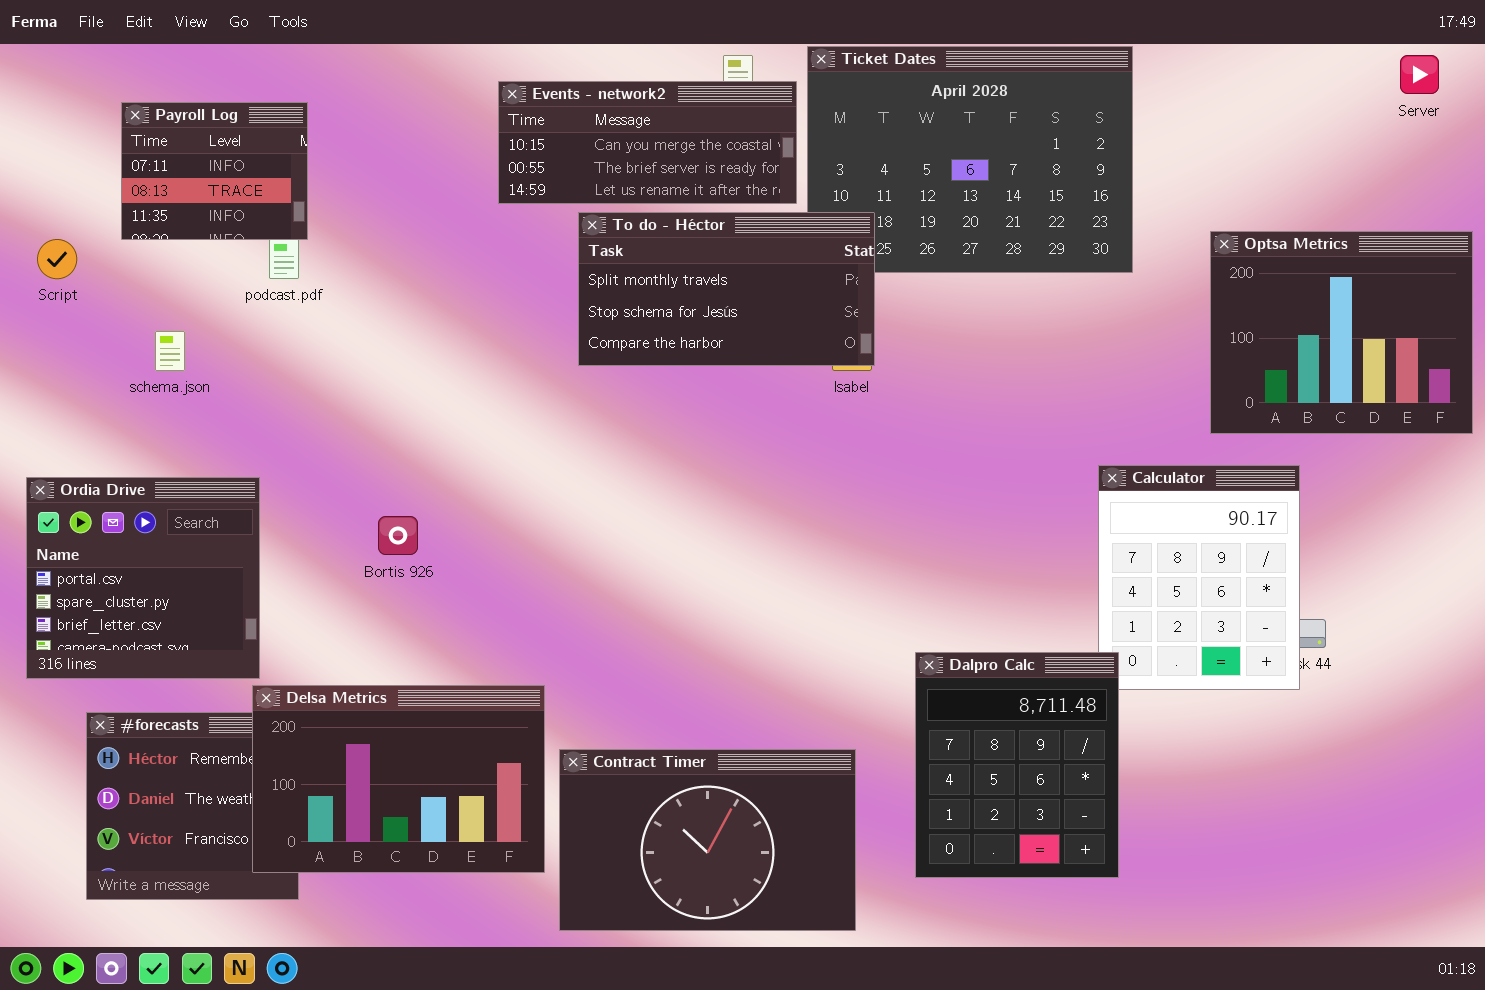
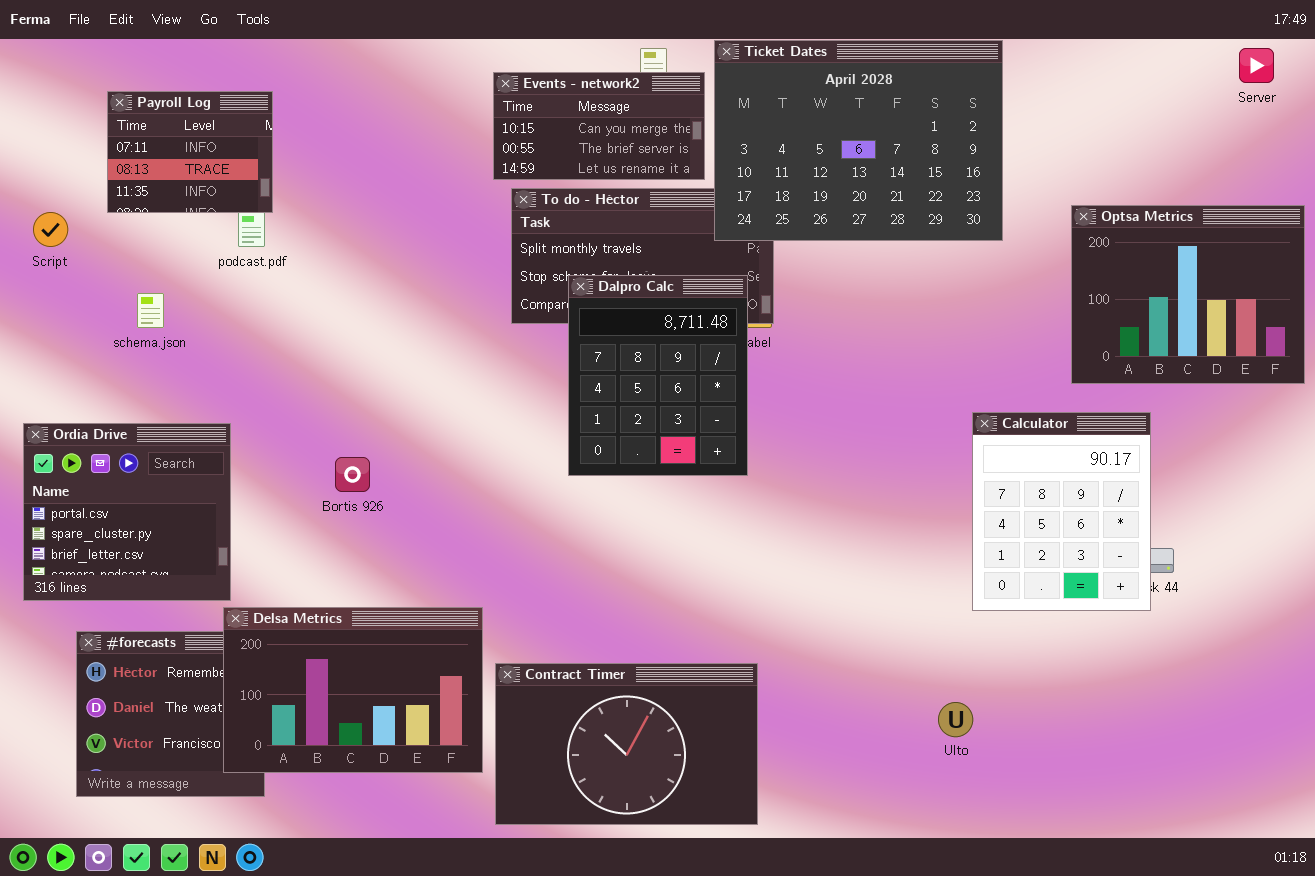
Ticket Dates: [807,46,1133,273] -> [714,40,1003,241], raised
Events - network2: [498,81,797,204] -> [493,72,705,180], resized
Dalpro Calc: [915,652,1119,878] -> [568,275,748,476], moved

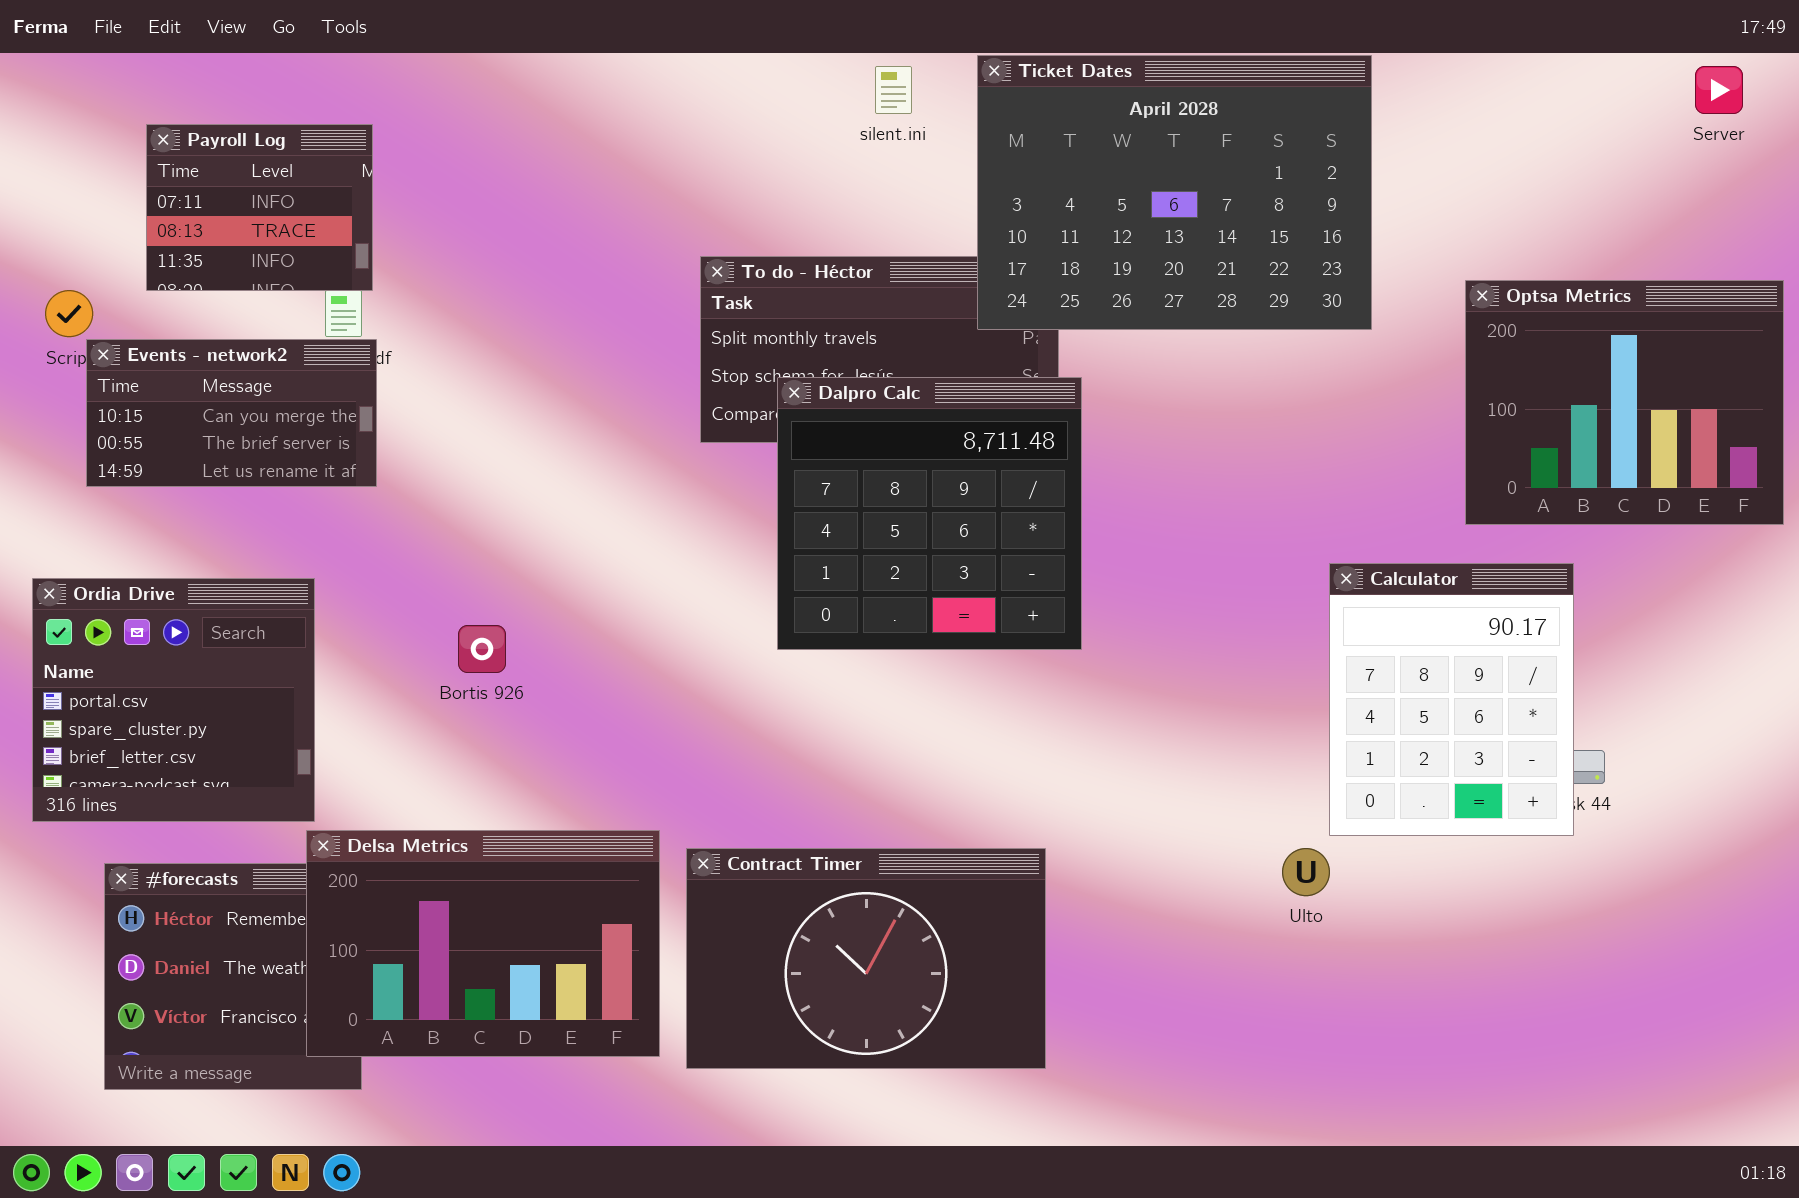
Events - network2: [493,72,705,180] -> [86,339,377,487], moved
Dalpro Calc: [568,275,748,476] -> [777,377,1082,650], resized
Contract Timer: [495,663,758,825] -> [686,848,1046,1069], moved
Ulto: [938,702,973,737] -> [1282,848,1330,896], moved

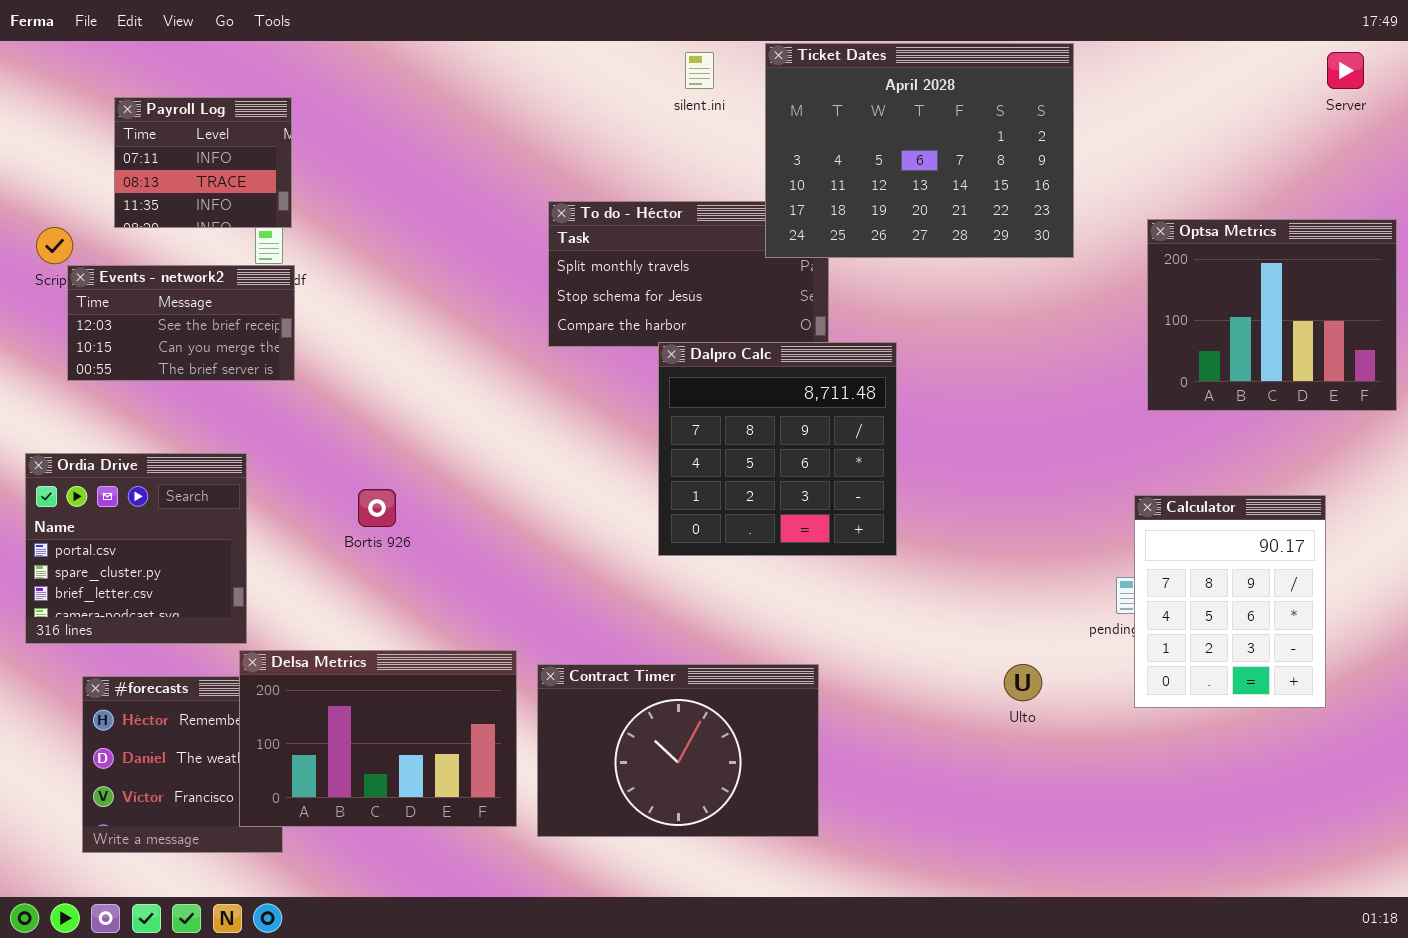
Events - network2: [86,339,377,487] -> [67,265,295,381], scrolled up 1 row
Dalpro Calc: [777,377,1082,650] -> [658,342,897,556], moved
Calculator: [1329,563,1574,836] -> [1134,495,1326,708], moved

